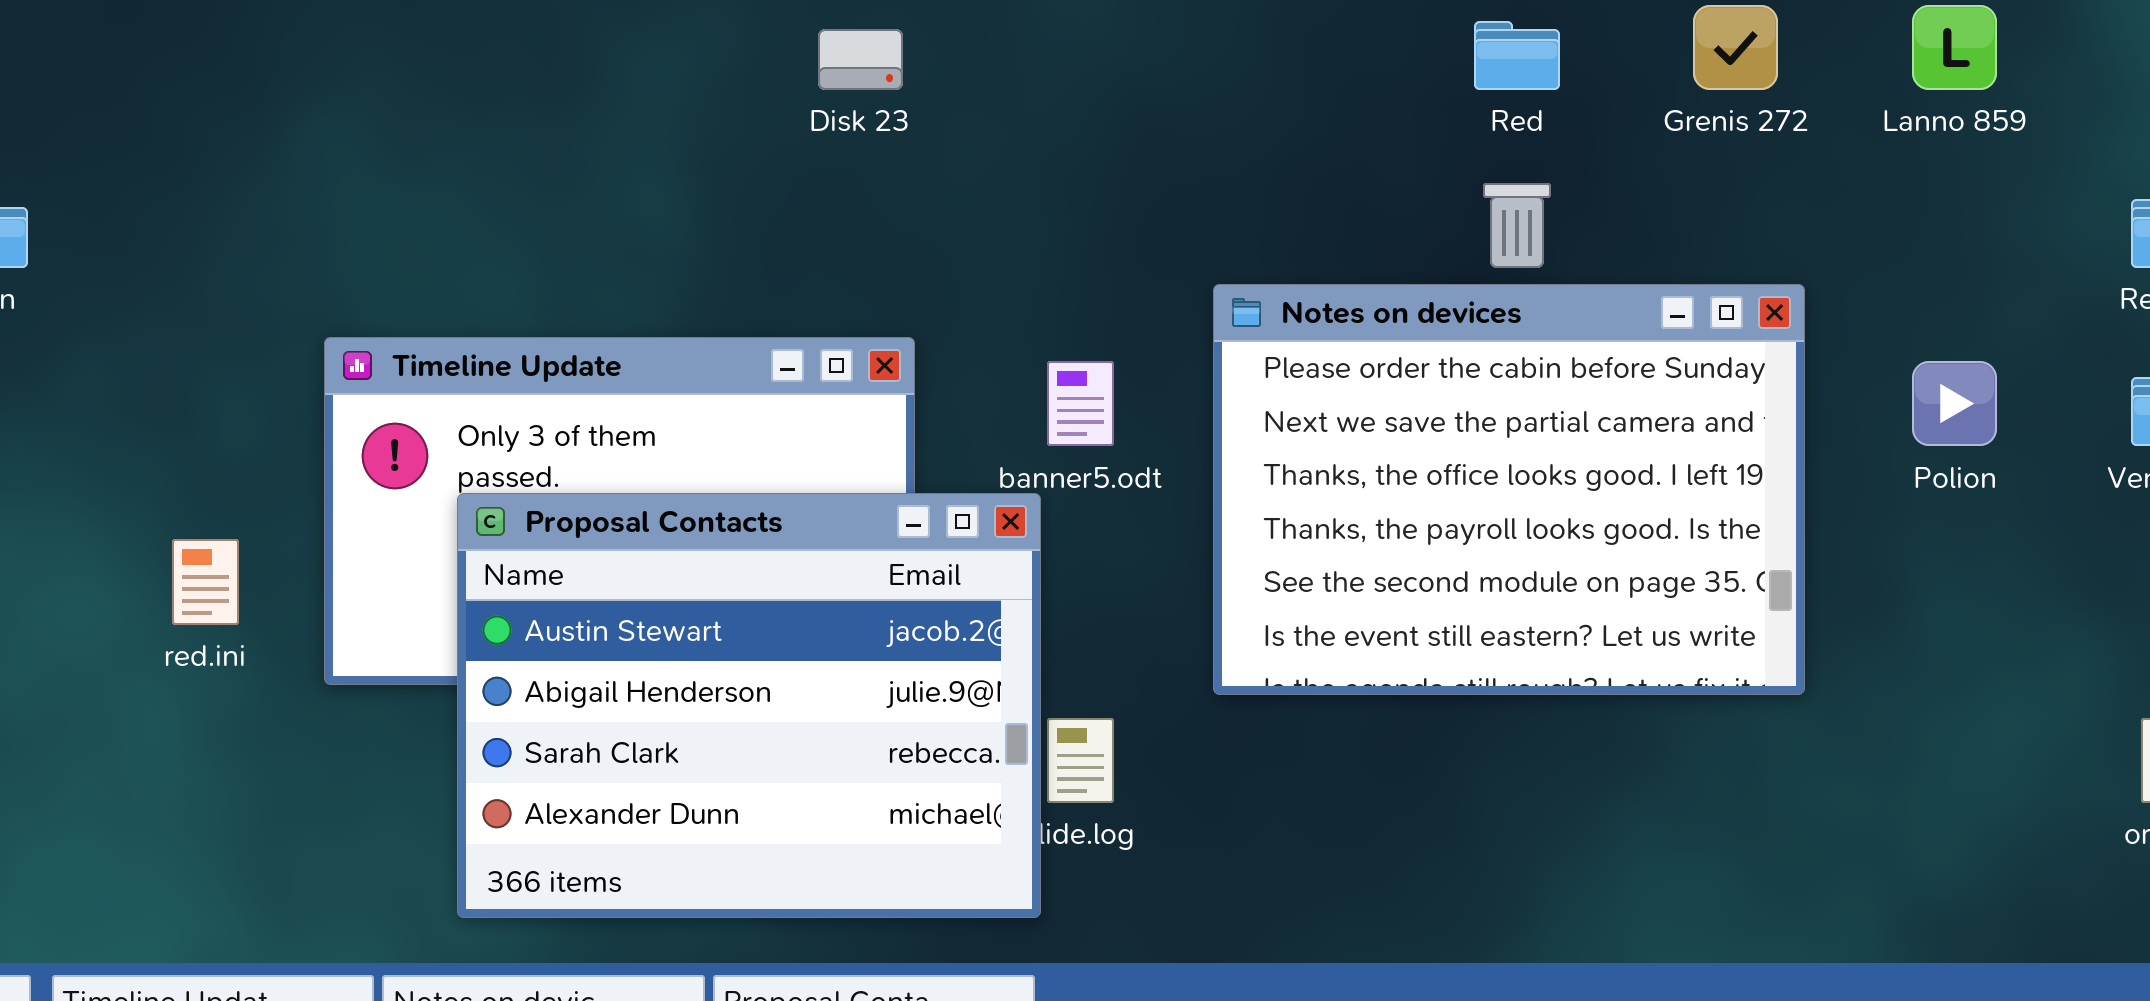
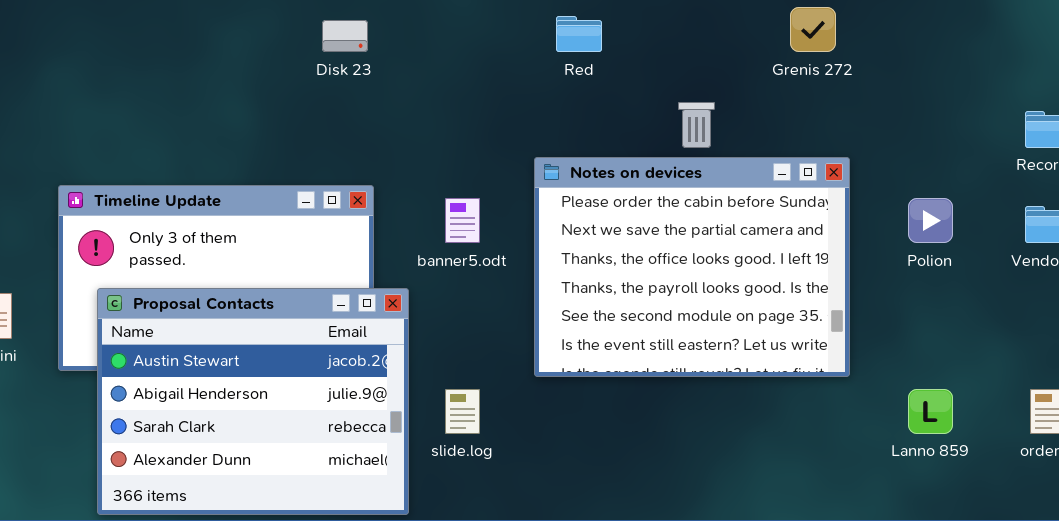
Lanno 859: [1912,5,1997,90] -> [908,389,953,434], moved
Red: [1474,21,1560,90] -> [556,16,602,52], moved
Proposal Contacts: [457,493,1041,918] -> [97,288,409,515], moved

